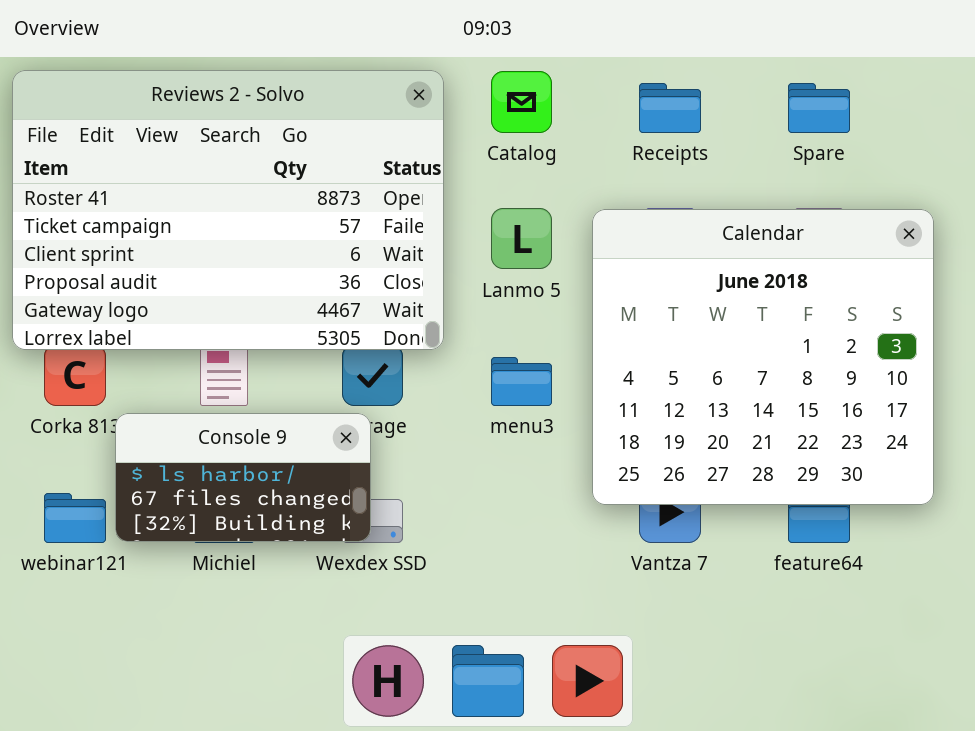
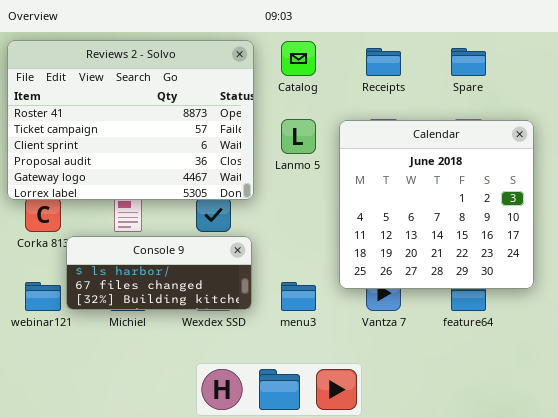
menu3: [491,357,552,406] -> [281,282,316,311], moved
Console 9: [115,413,371,542] -> [66,236,252,310], resized

